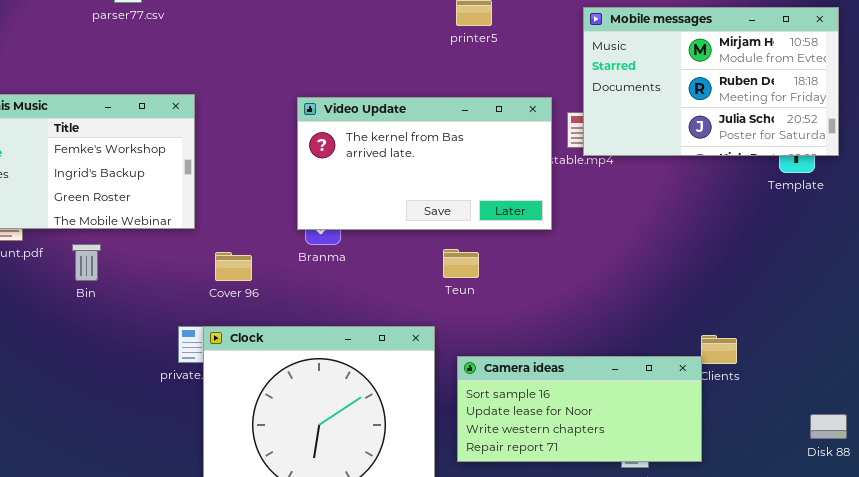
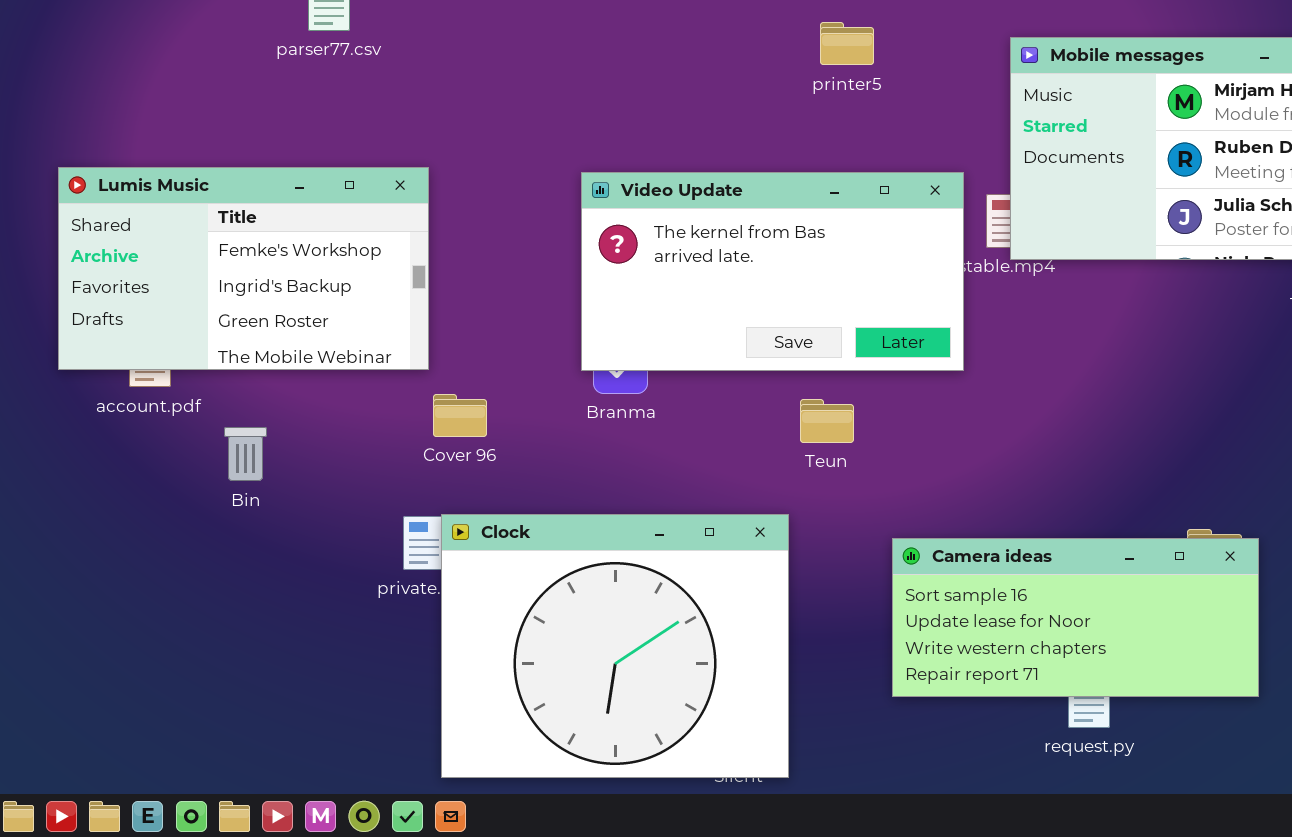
Bin: [72,244,101,281] -> [224,427,267,481], moved
Cover 96: [215,252,252,281] -> [433,394,487,437], moved
Camera ideas: [457,356,702,462] -> [892,538,1259,697], moved

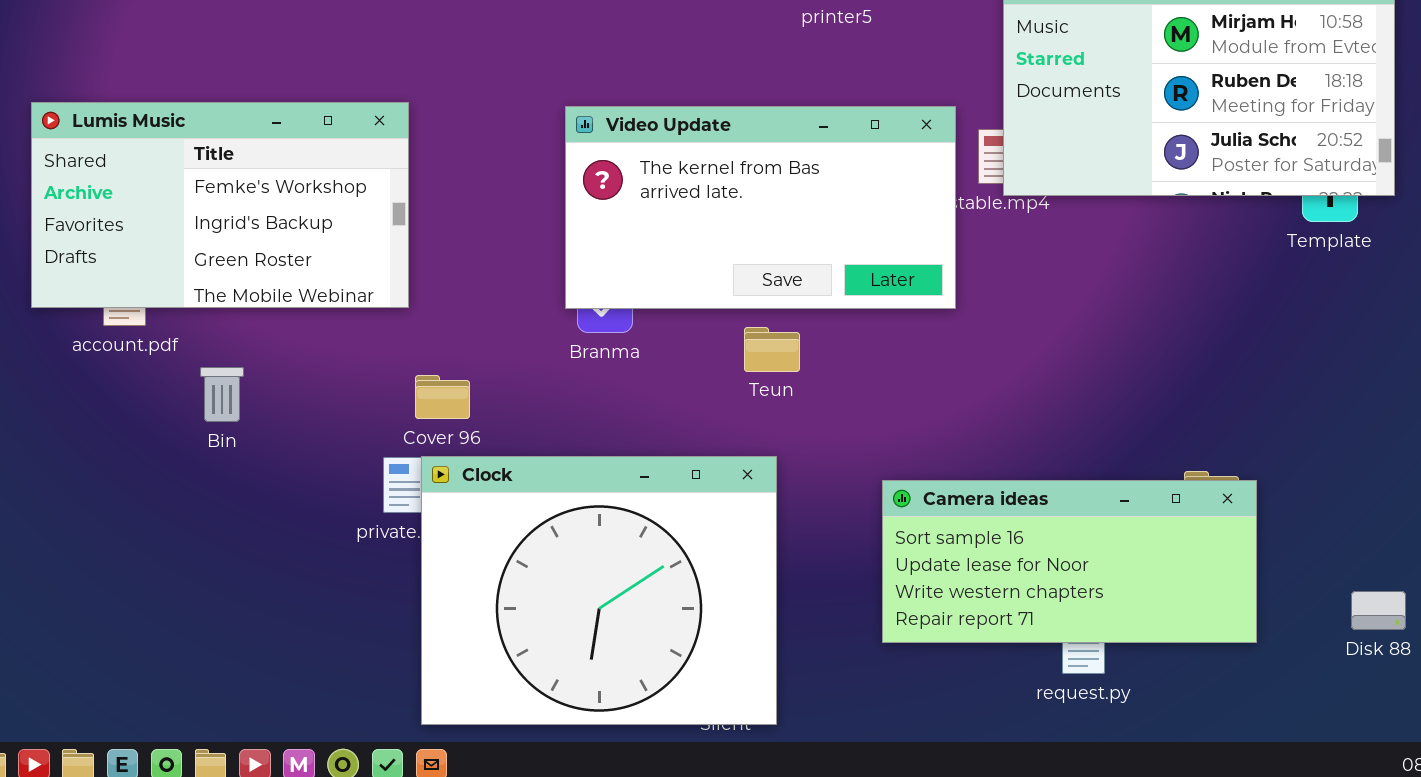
Cover 96: [433,394,487,437] -> [415,375,470,419], moved
Teun: [800,399,854,443] -> [744,327,800,372], moved

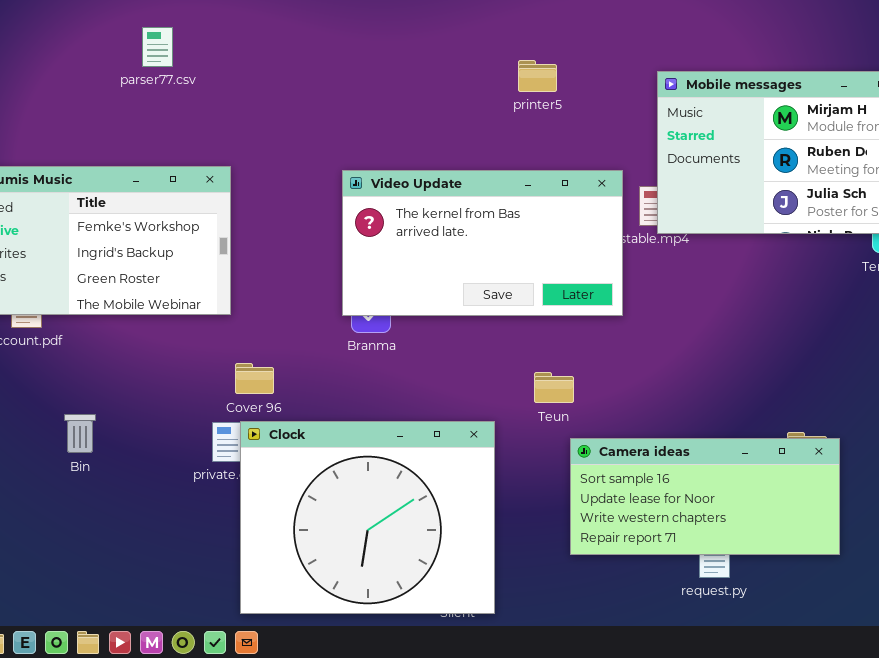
Teun: [744,327,800,372] -> [534,372,574,403], moved
Bin: [200,367,244,422] -> [64,414,96,453], moved

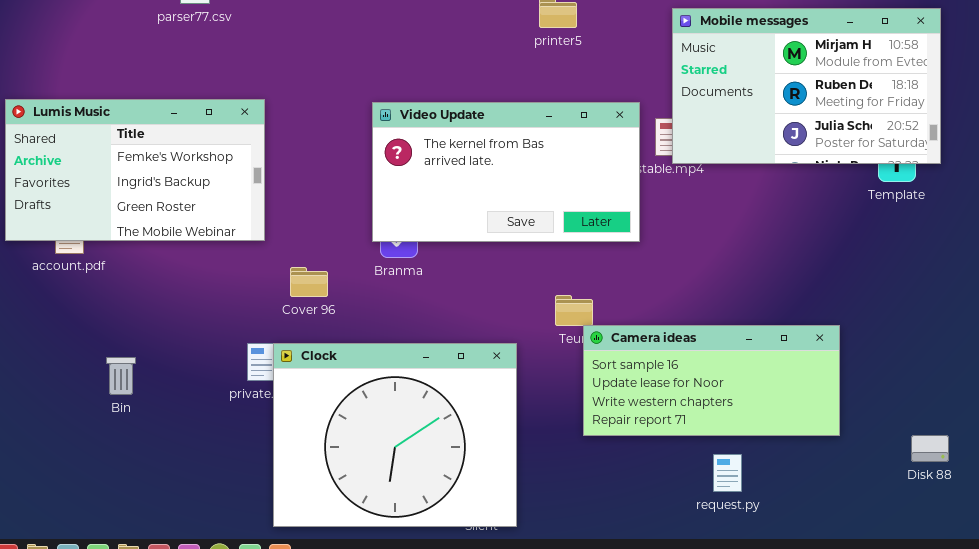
Cover 96: [235,363,274,394] -> [290,267,328,297], moved
Bin: [64,414,96,453] -> [106,357,136,395], moved
Camera ideas: [570,438,840,555] -> [583,325,840,436], moved

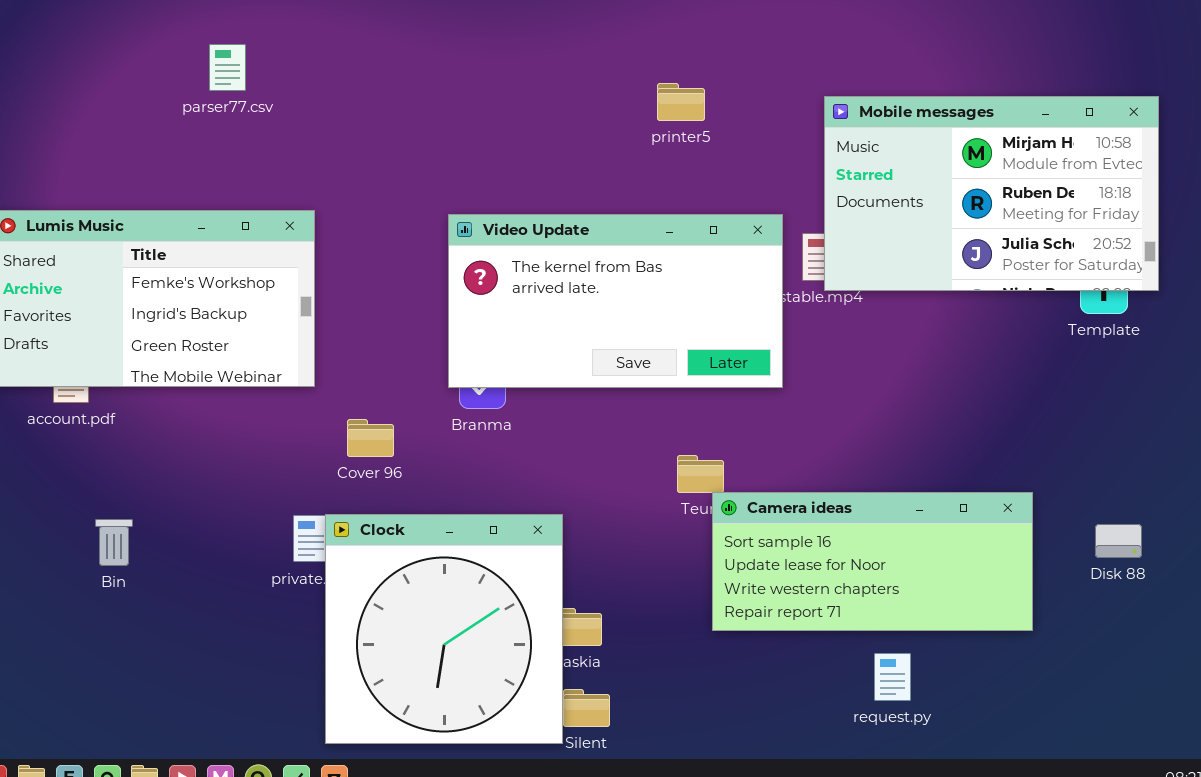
Clock: [273,343,517,527] -> [325,514,563,744], resized
Bin: [106,357,136,395] -> [95,519,133,566], moved
Disk 88: [911,435,949,462] -> [1095,524,1142,558], moved

